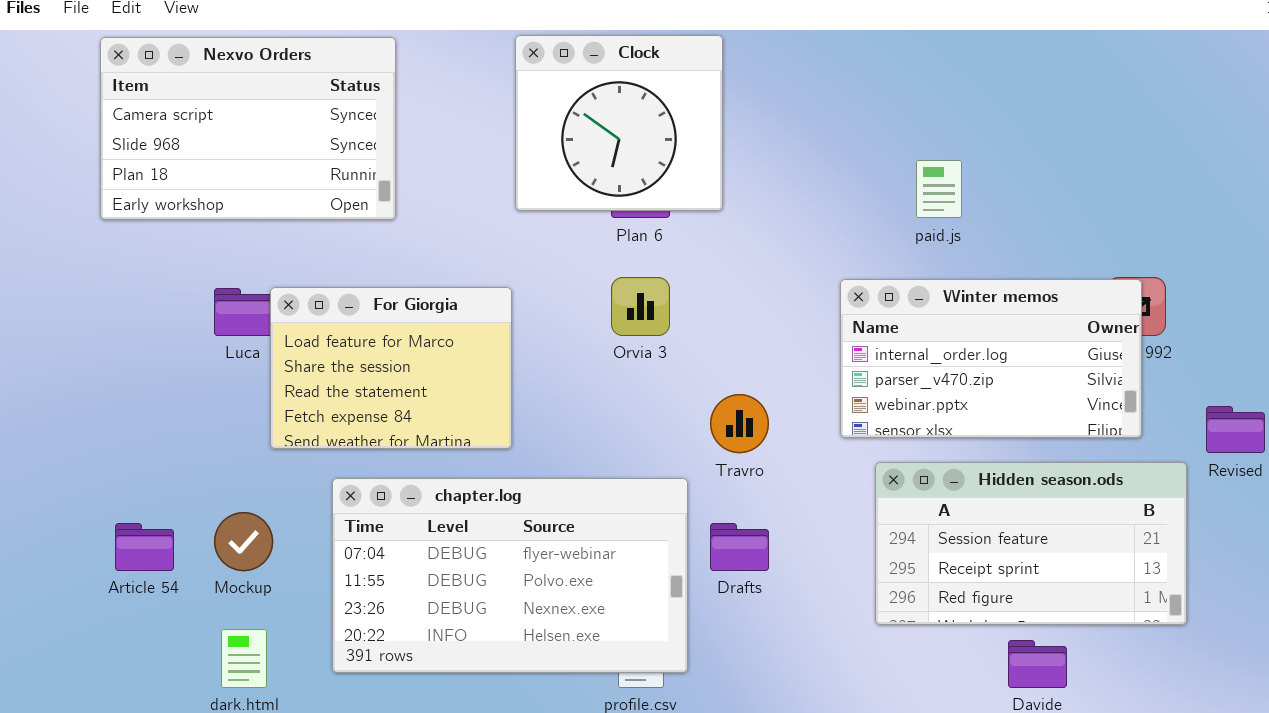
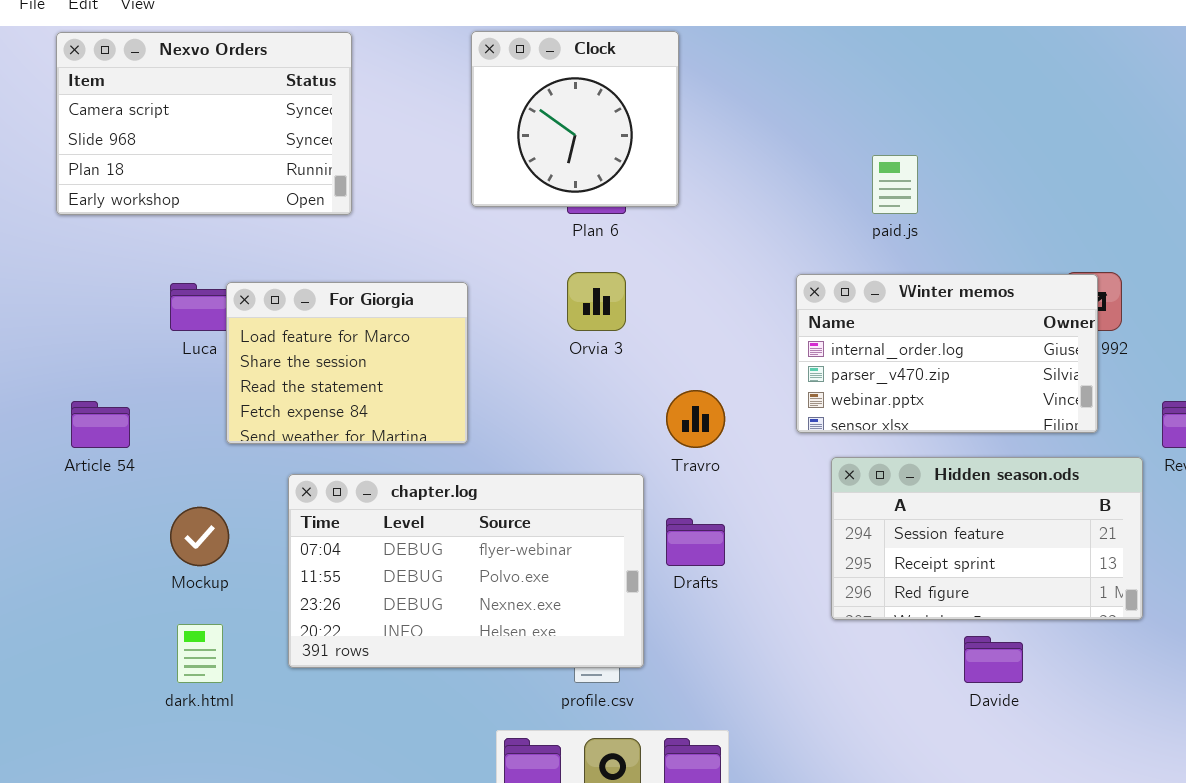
Article 54: [115,523,174,571] -> [71,401,130,448], moved

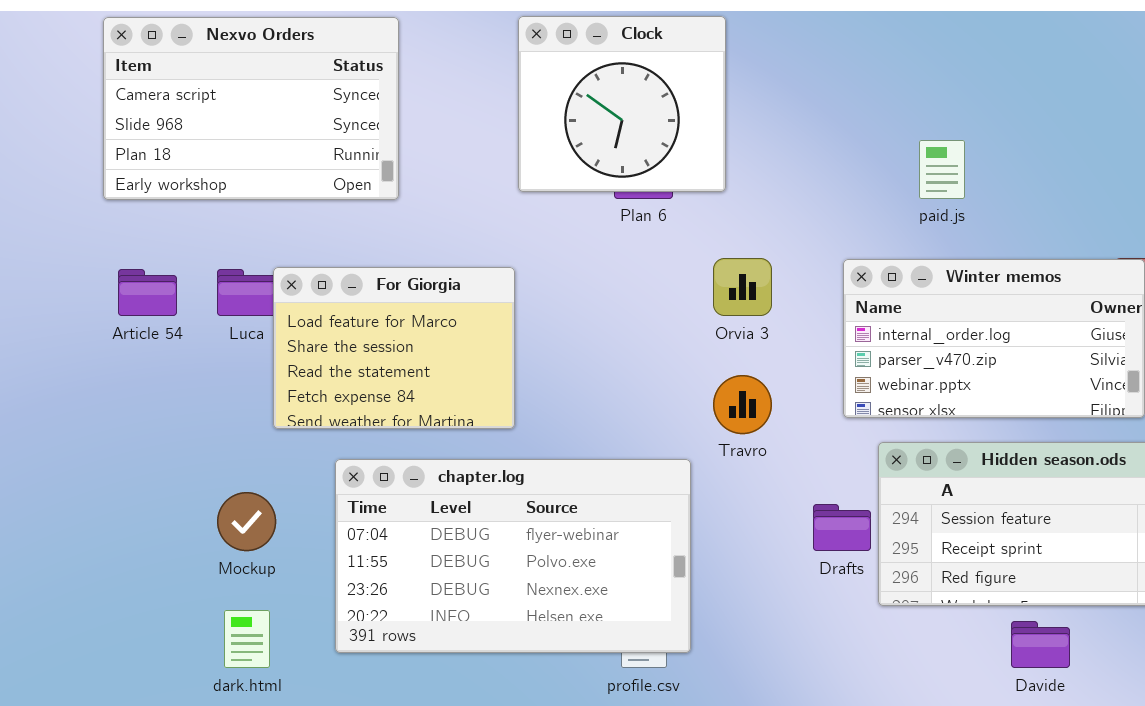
Orvia 3: [567,272,626,331] -> [713,258,772,316], moved
Article 54: [71,401,130,448] -> [118,269,177,316], moved
Drafts: [666,518,725,566] -> [813,504,871,551], moved

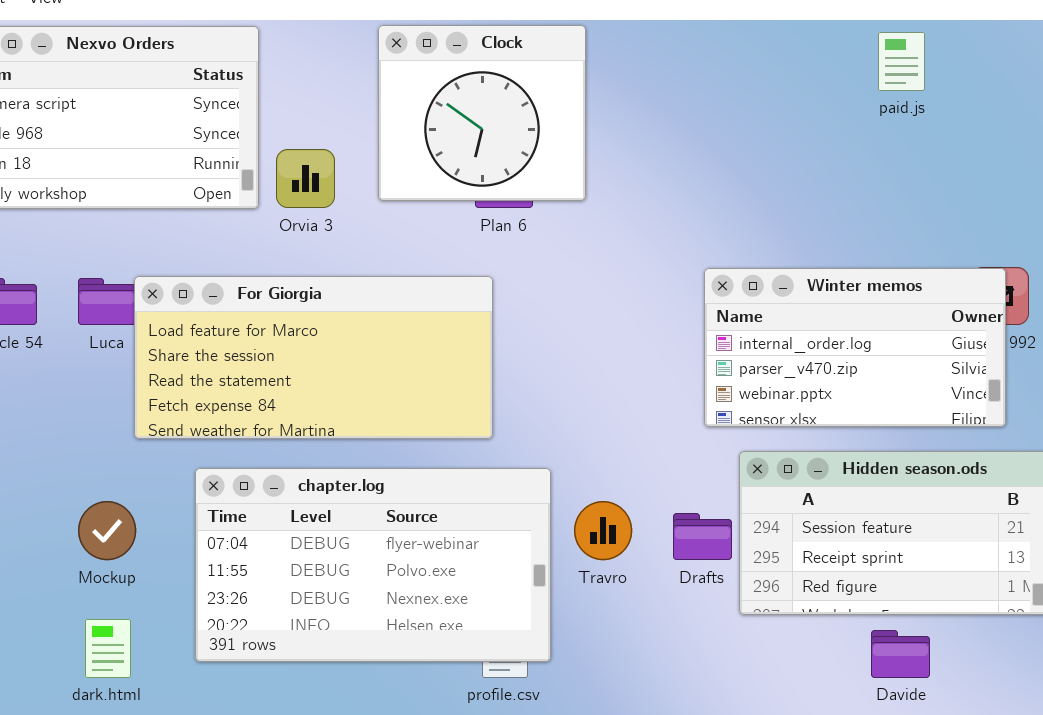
paid.js: [919,140,965,199] -> [878,32,925,91], moved
Orvia 3: [713,258,772,316] -> [276,149,335,208], moved
For Giorgia: [273,267,515,429] -> [134,276,493,439], resized
Travro: [713,375,772,434] -> [574,501,632,560], moved

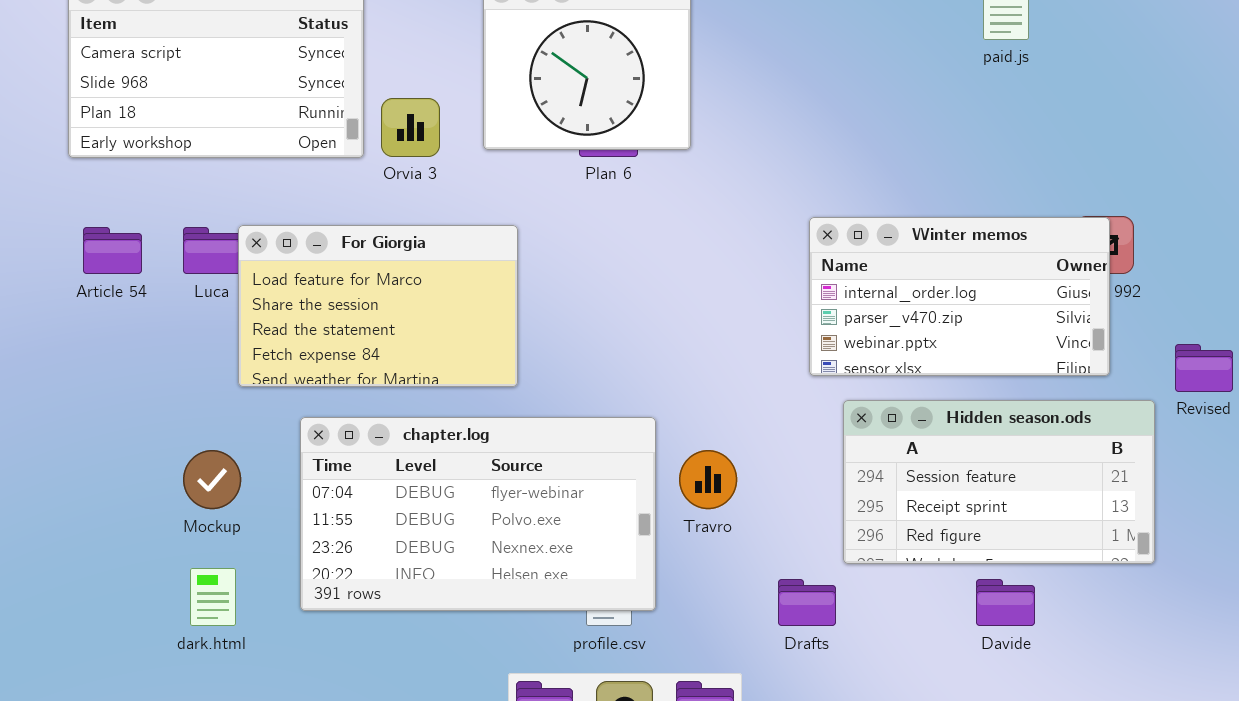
For Giorgia: [134,276,493,439] -> [238,225,518,387], resized
Drafts: [673,513,732,560] -> [778,579,836,626], moved

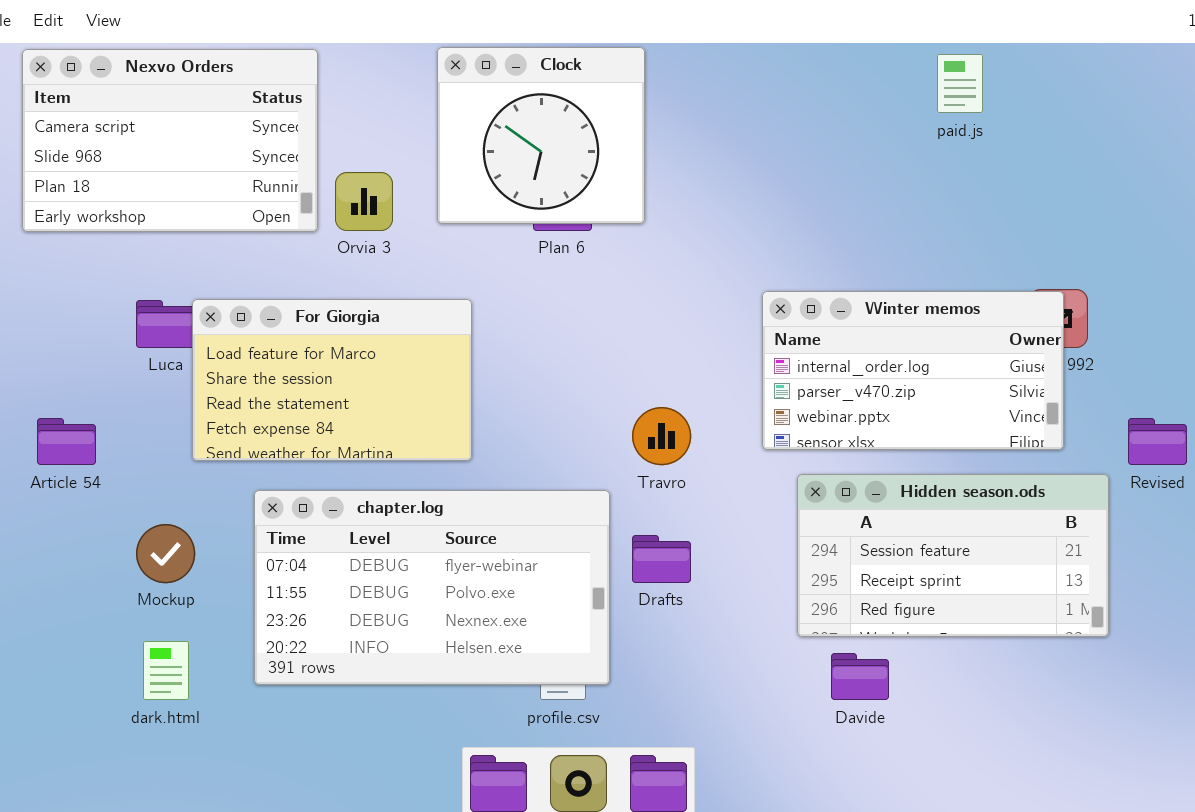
Article 54: [83,227,142,274] -> [37,418,96,465], moved
Travro: [679,450,737,509] -> [632,407,691,465], moved
Drafts: [778,579,836,626] -> [632,535,691,583], moved
Davide: [976,579,1035,626] -> [831,653,889,700], moved

